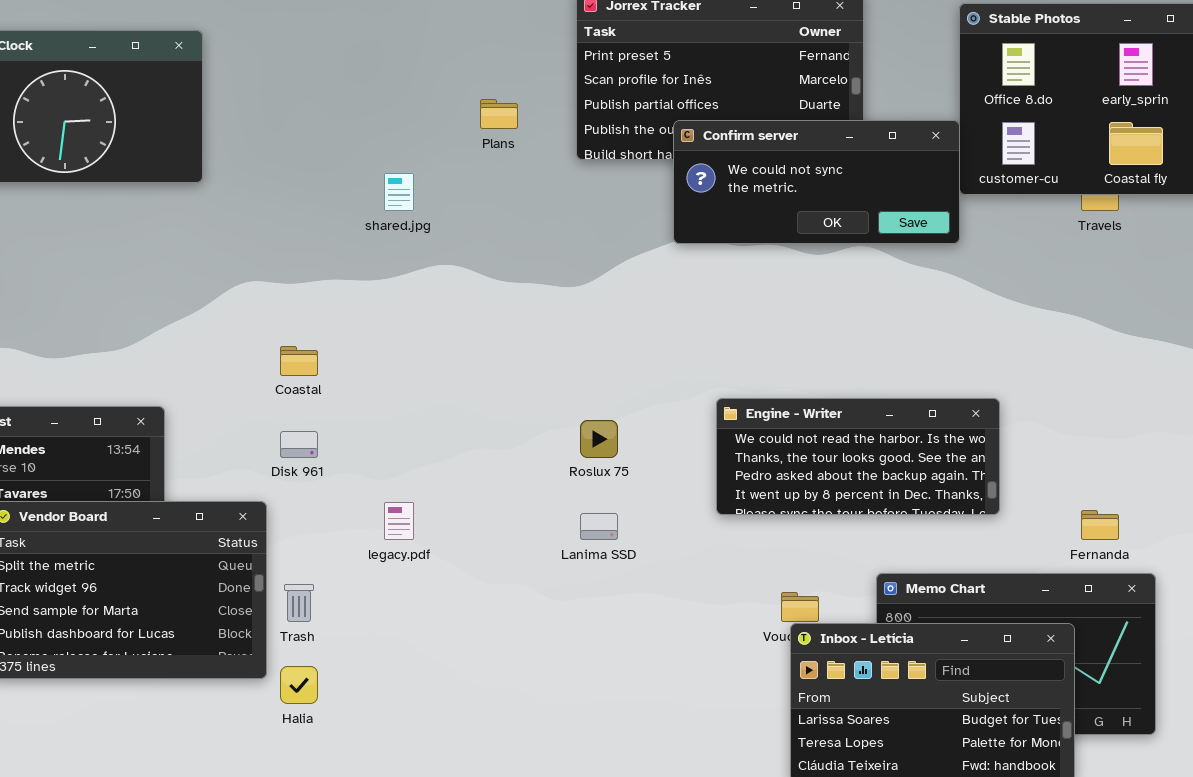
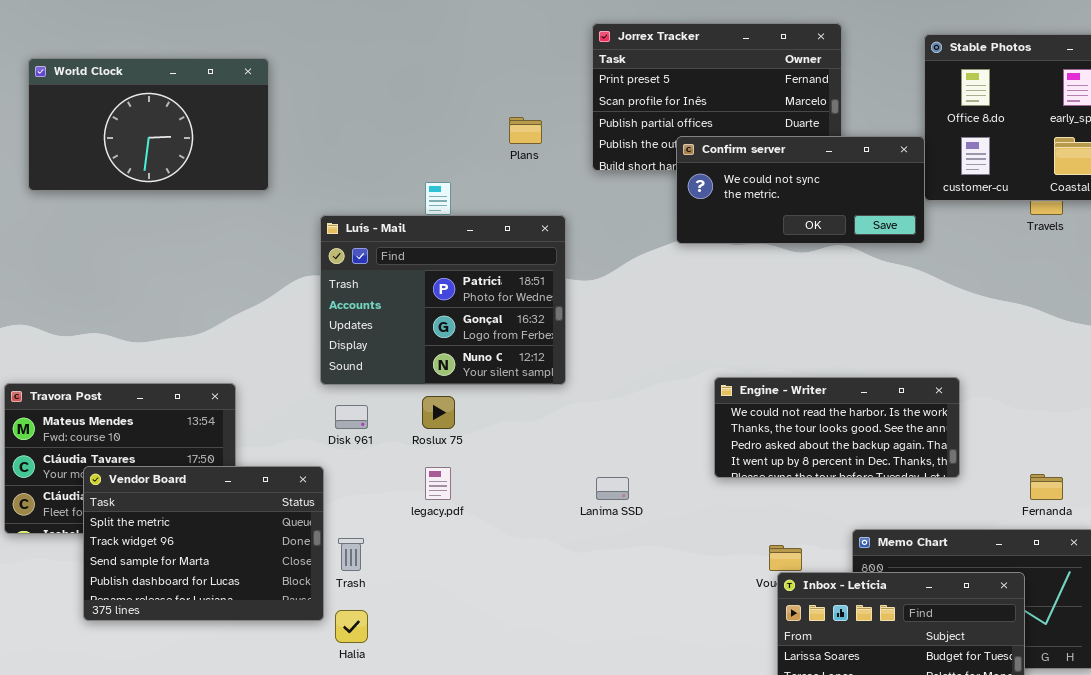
Luís - Mail: none -> [320,215,566,385], opened
Roslux 75: [580,420,618,458] -> [422,396,455,429], moved

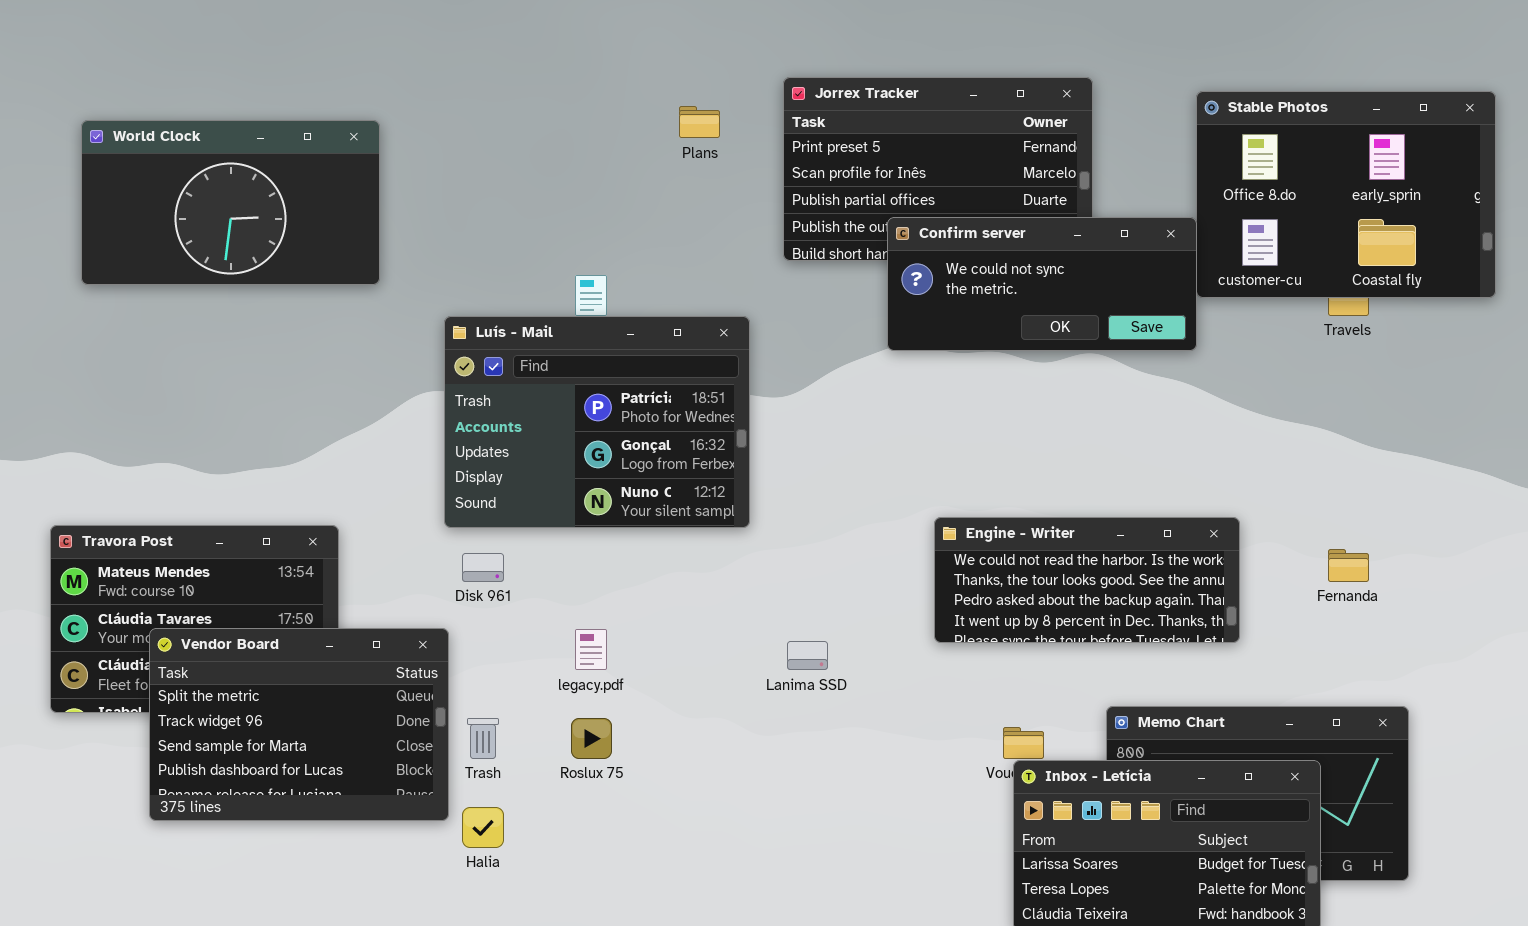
Plans: [509,117,542,144] -> [679,106,720,138], moved
Roslux 75: [422,396,455,429] -> [571,718,612,759], moved
Fernanda: [1030,474,1063,500] -> [1328,549,1369,582], moved

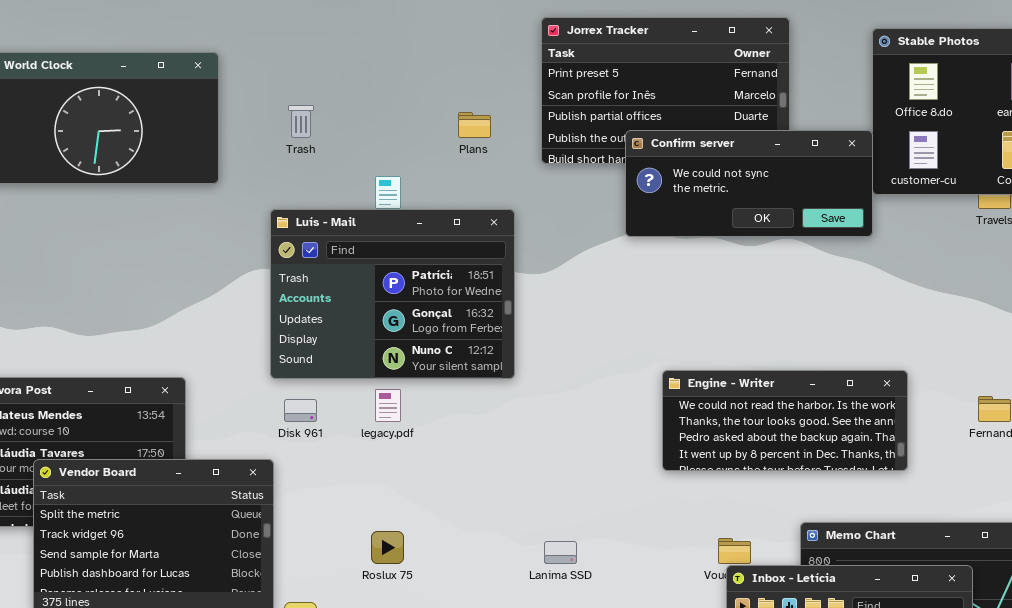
Plans: [679,106,720,138] -> [458,112,491,138], moved
legacy.pdf: [575,629,607,670] -> [375,389,401,422], moved
Lanima SSD: [787,641,828,670] -> [544,541,577,564], moved
Trash: [467,718,499,759] -> [288,105,314,138], moved

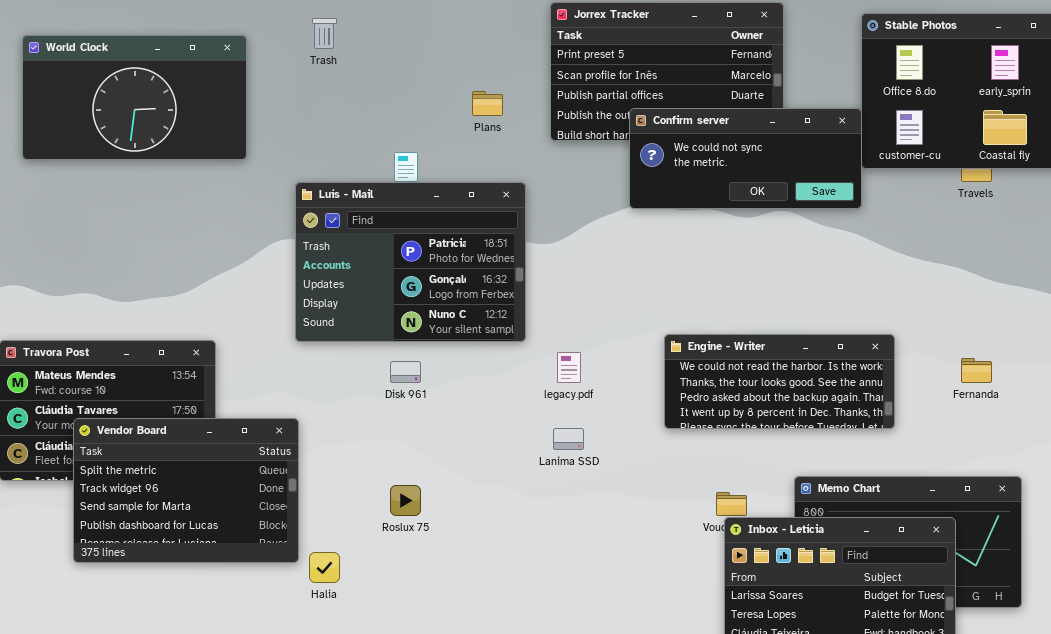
Trash: [288,105,314,138] -> [312,18,337,49], moved
legacy.pdf: [375,389,401,422] -> [557,352,581,383], moved
Disk 961: [284,399,317,422] -> [390,361,421,383], moved
Lanima SSD: [544,541,577,564] -> [553,428,584,450], moved

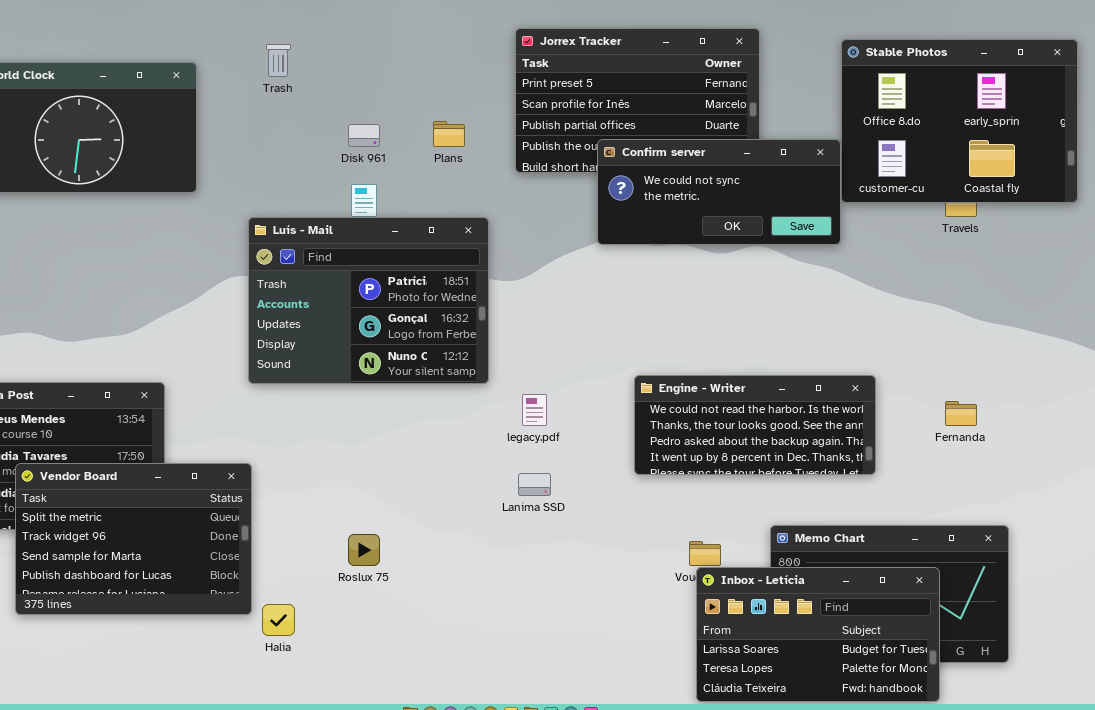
Disk 961: [390,361,421,383] -> [348,124,380,147], moved

